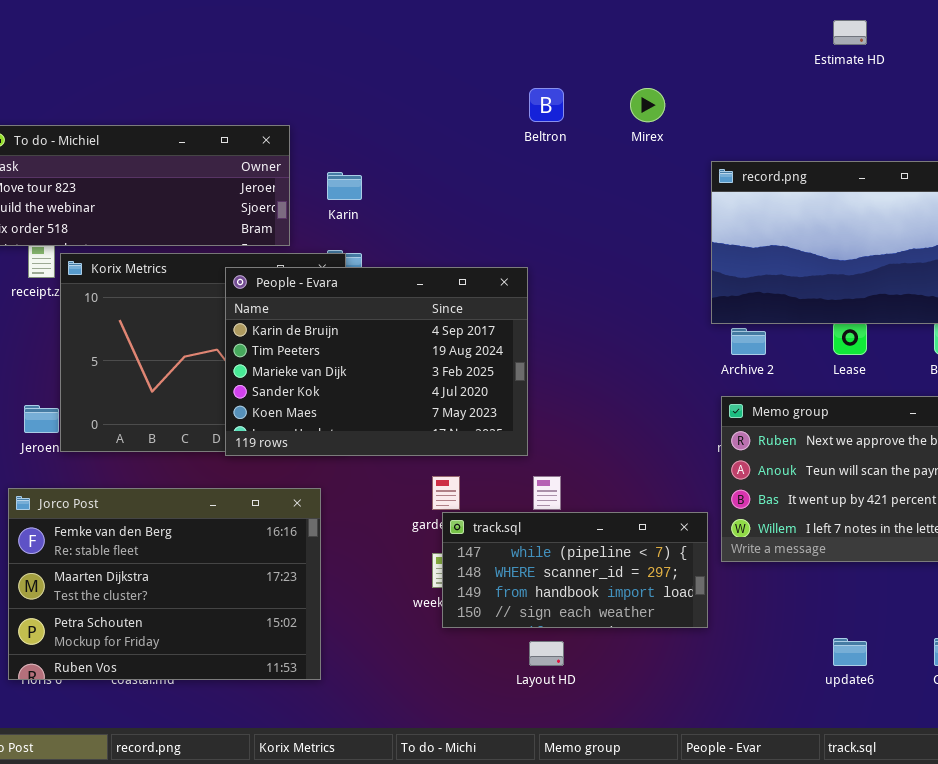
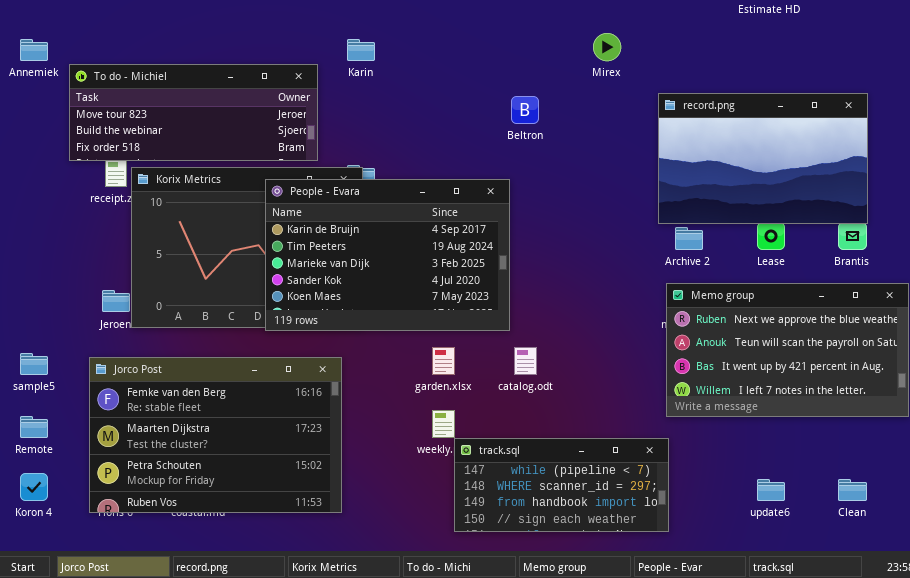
Beltron: [529,88,564,122] -> [511,96,539,124], moved
Karin: [327,172,362,200] -> [347,39,375,61], moved
track.sql: [442,512,708,628] -> [454,438,669,532], moved

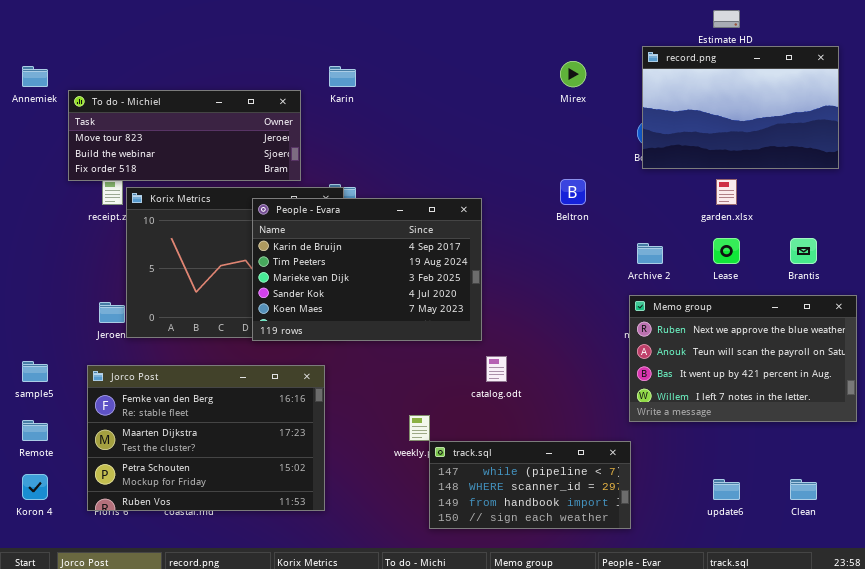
record.png: [658,93,868,224] -> [642,46,839,169], moved
Beltron: [511,96,539,124] -> [560,179,586,205], moved
garden.xlsx: [432,347,455,375] -> [716,179,737,205], moved

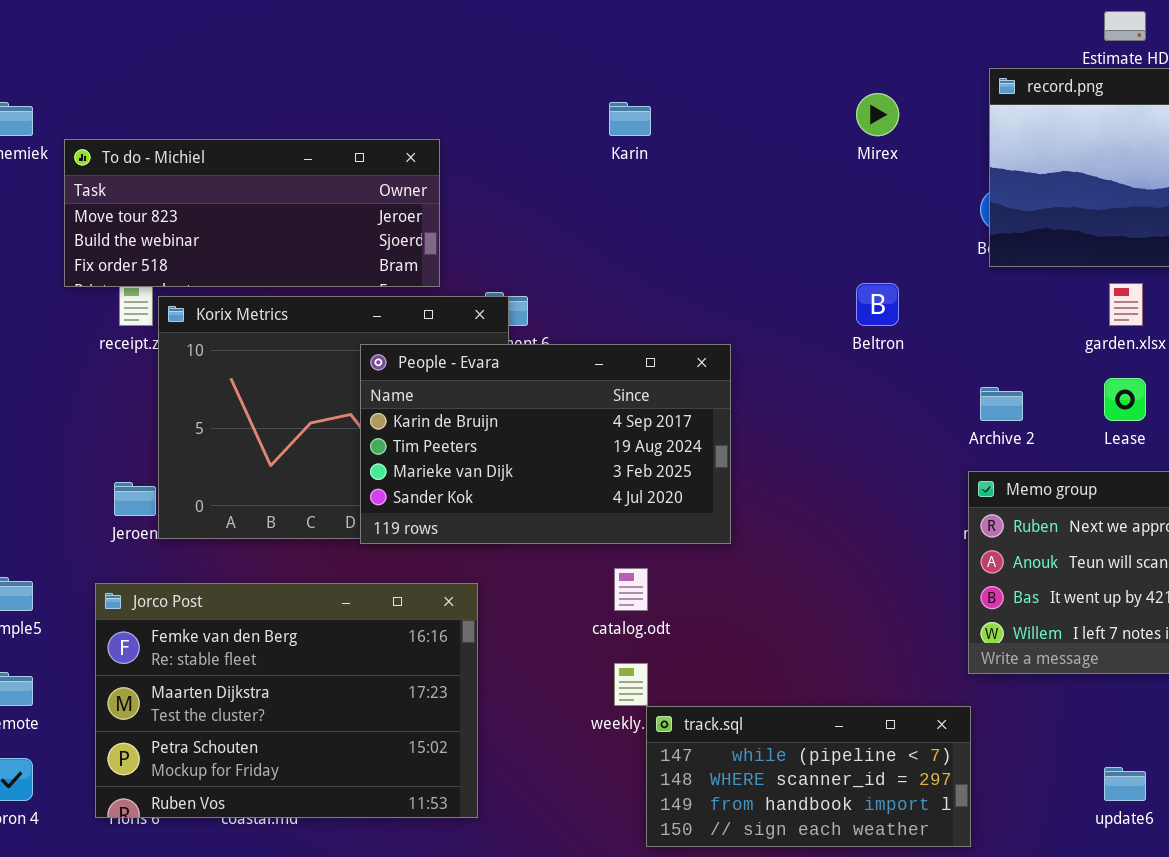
Karin: [329,66,356,87] -> [609,102,651,136], moved
People - Evara: [252,198,482,341] -> [360,344,731,544], resized
catalog.odt: [486,356,507,382] -> [614,568,648,611], moved

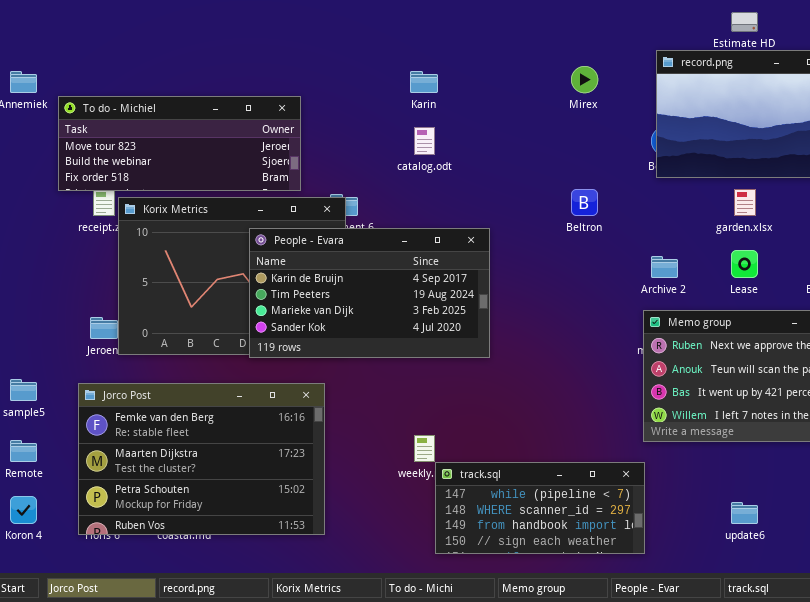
catalog.odt: [614,568,648,611] -> [414,127,435,155], moved

